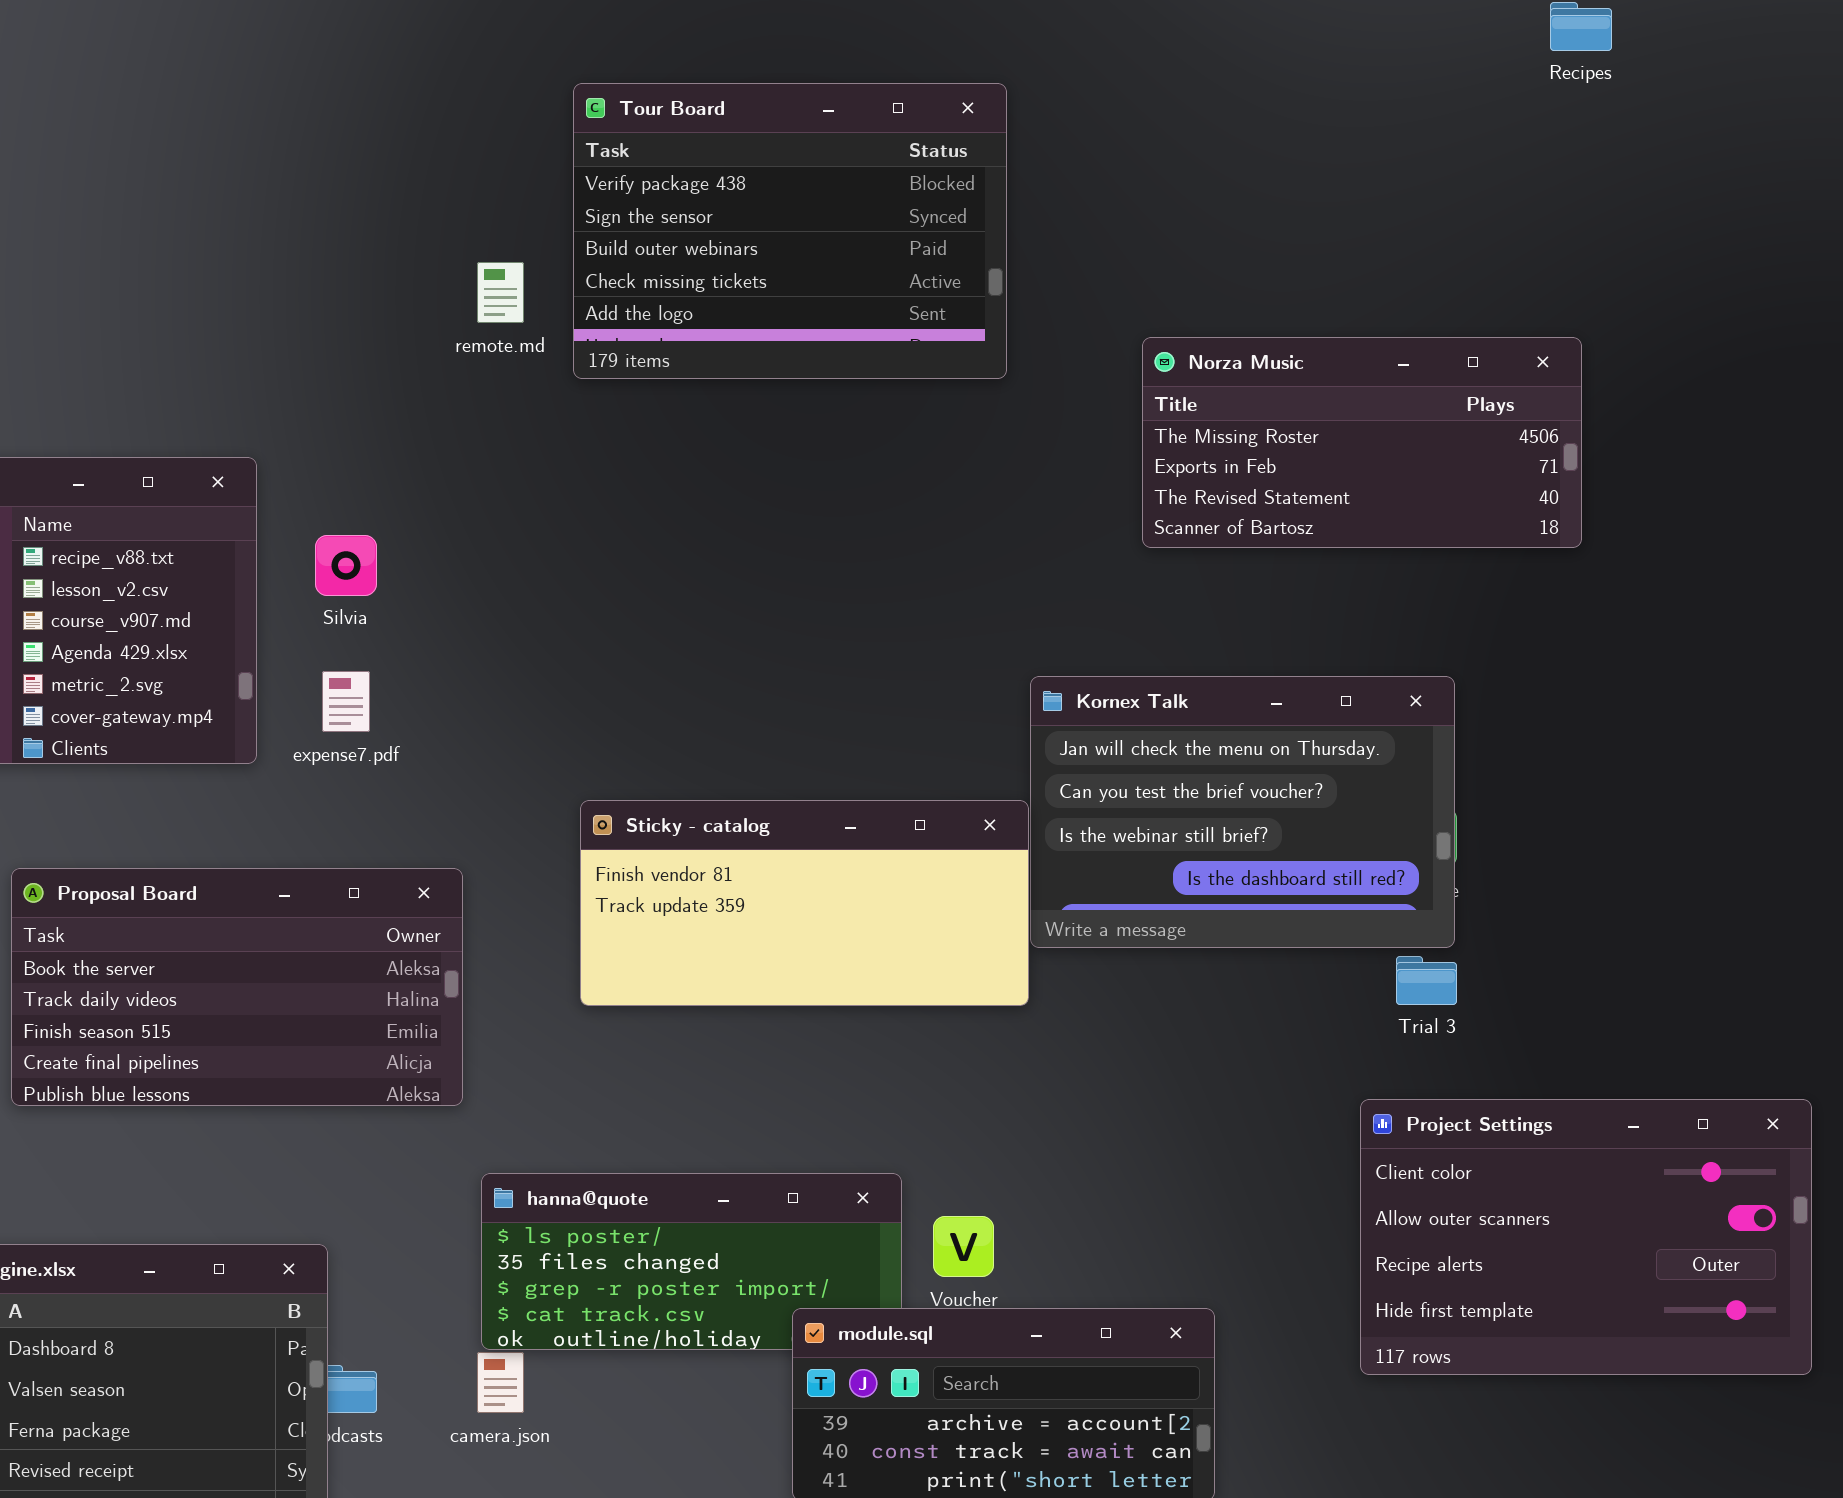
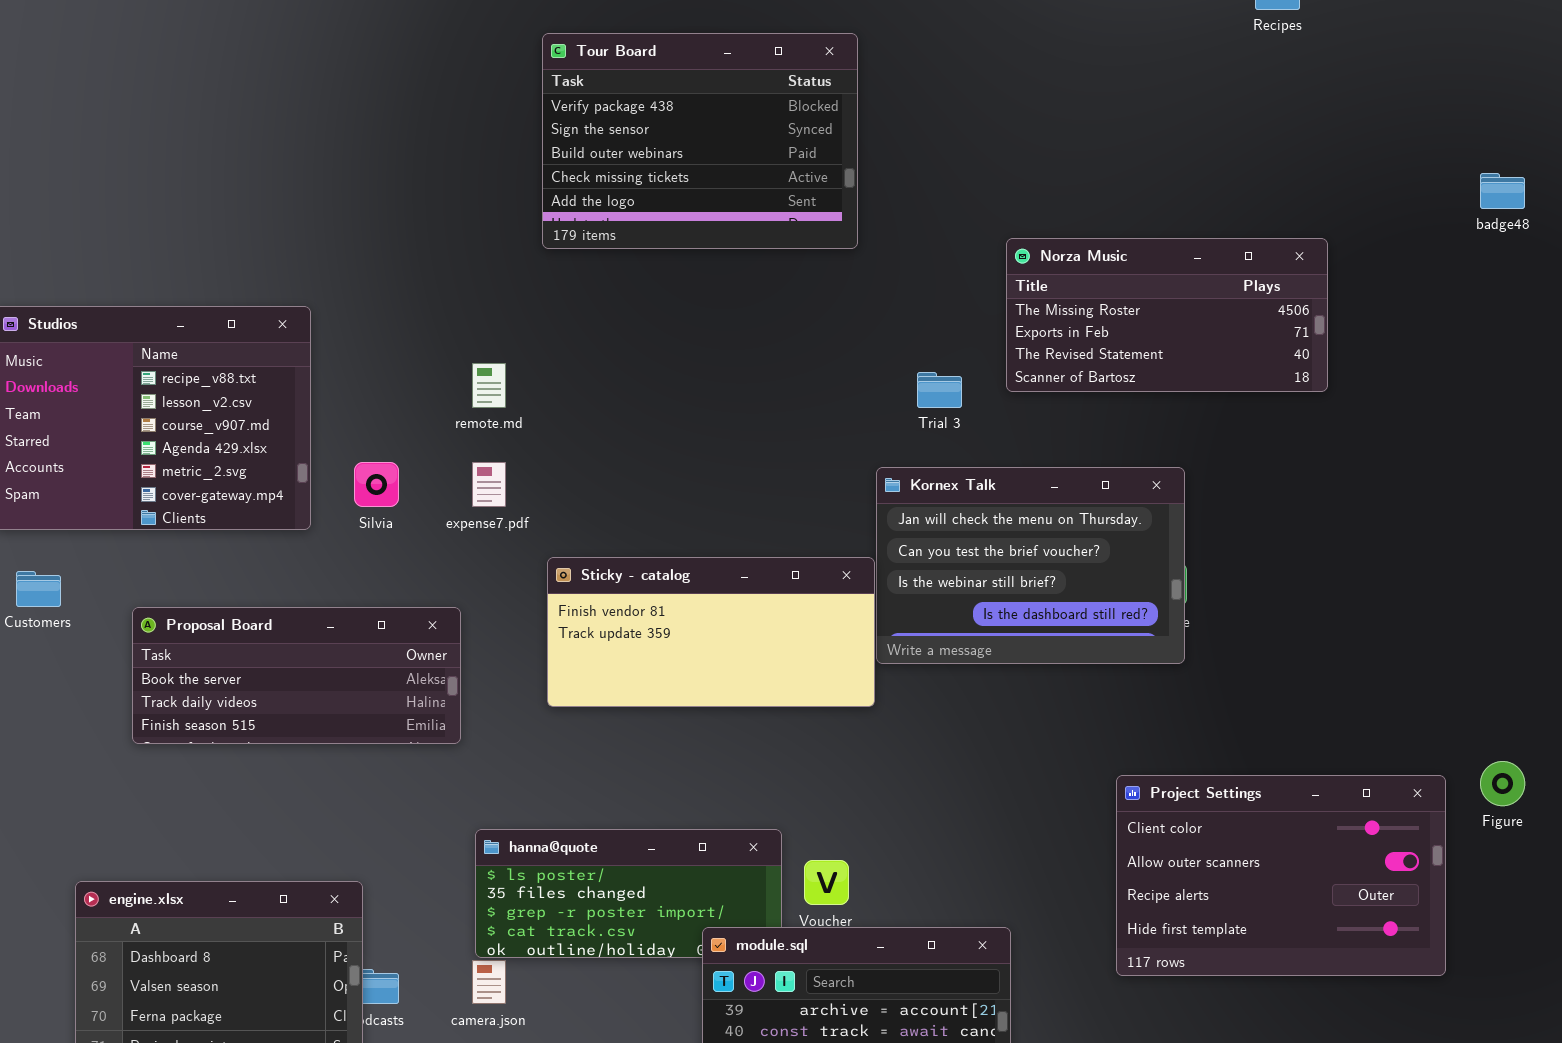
remote.md: [477,262,524,323] -> [472,363,506,408], moved
Norza Music: [1142,337,1582,548] -> [1006,238,1328,392], moved
Silvia: [315,535,377,596] -> [354,462,399,507], moved
expense7.pdf: [322,671,370,732] -> [472,462,506,507], moved
Proposal Board: [11,868,463,1106] -> [132,607,461,744], resized
Trial 3: [1396,956,1457,1005] -> [917,372,962,408], moved

